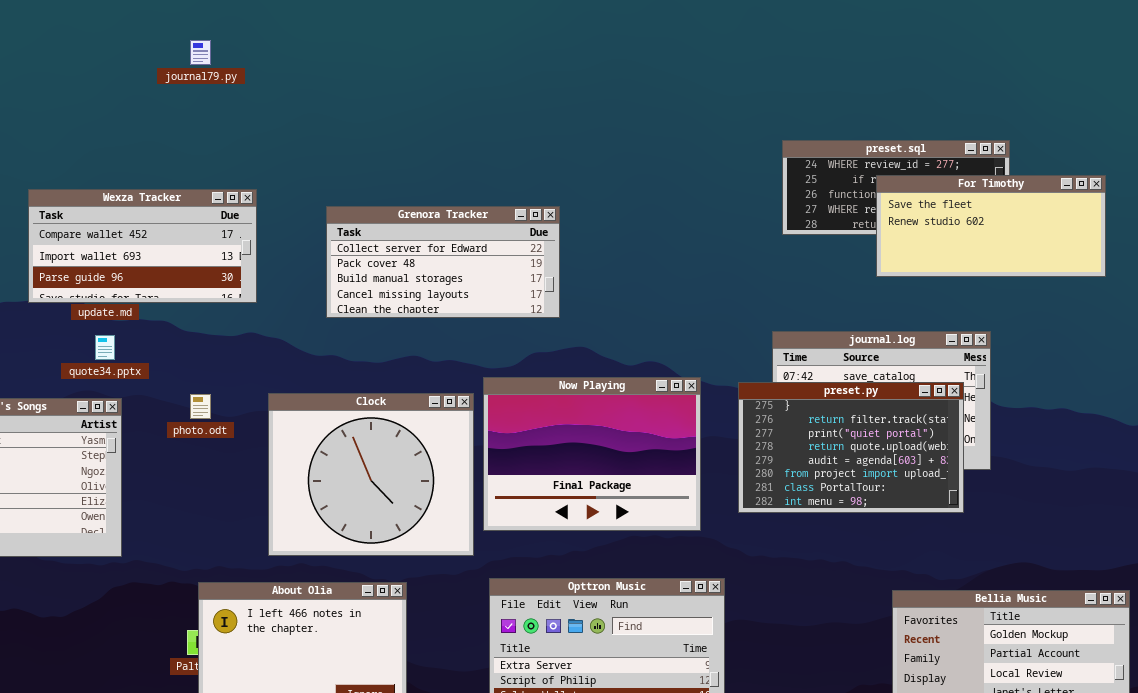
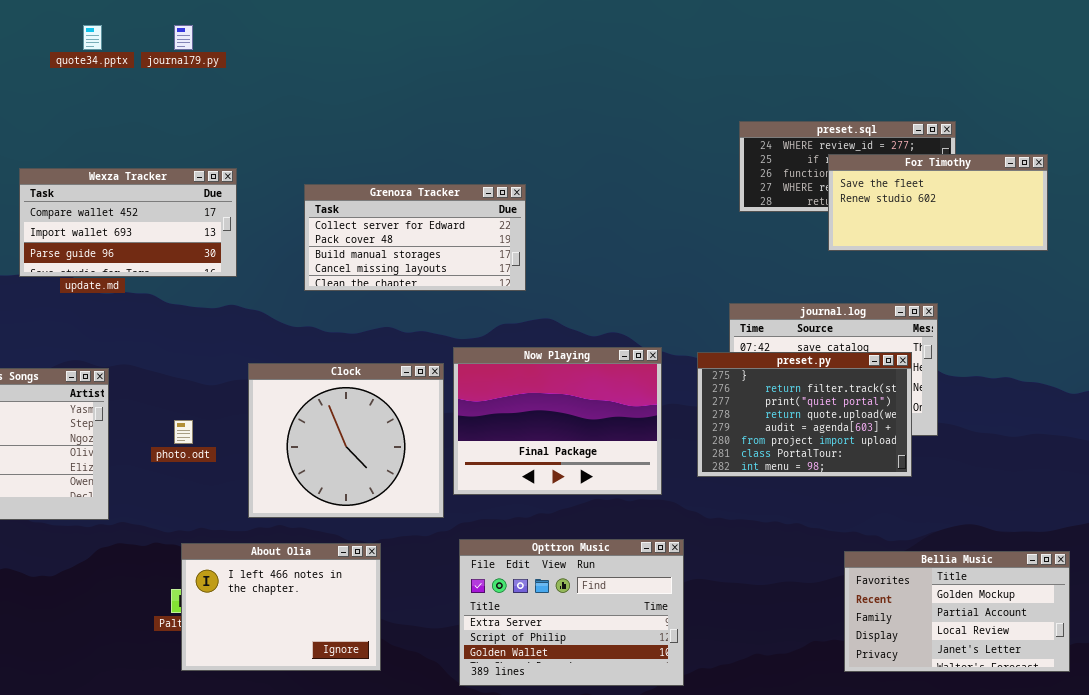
quote34.pptx: [95,335,115,360] -> [83,25,102,50], moved
photo.odt: [190,394,211,419] -> [174,420,193,444], moved

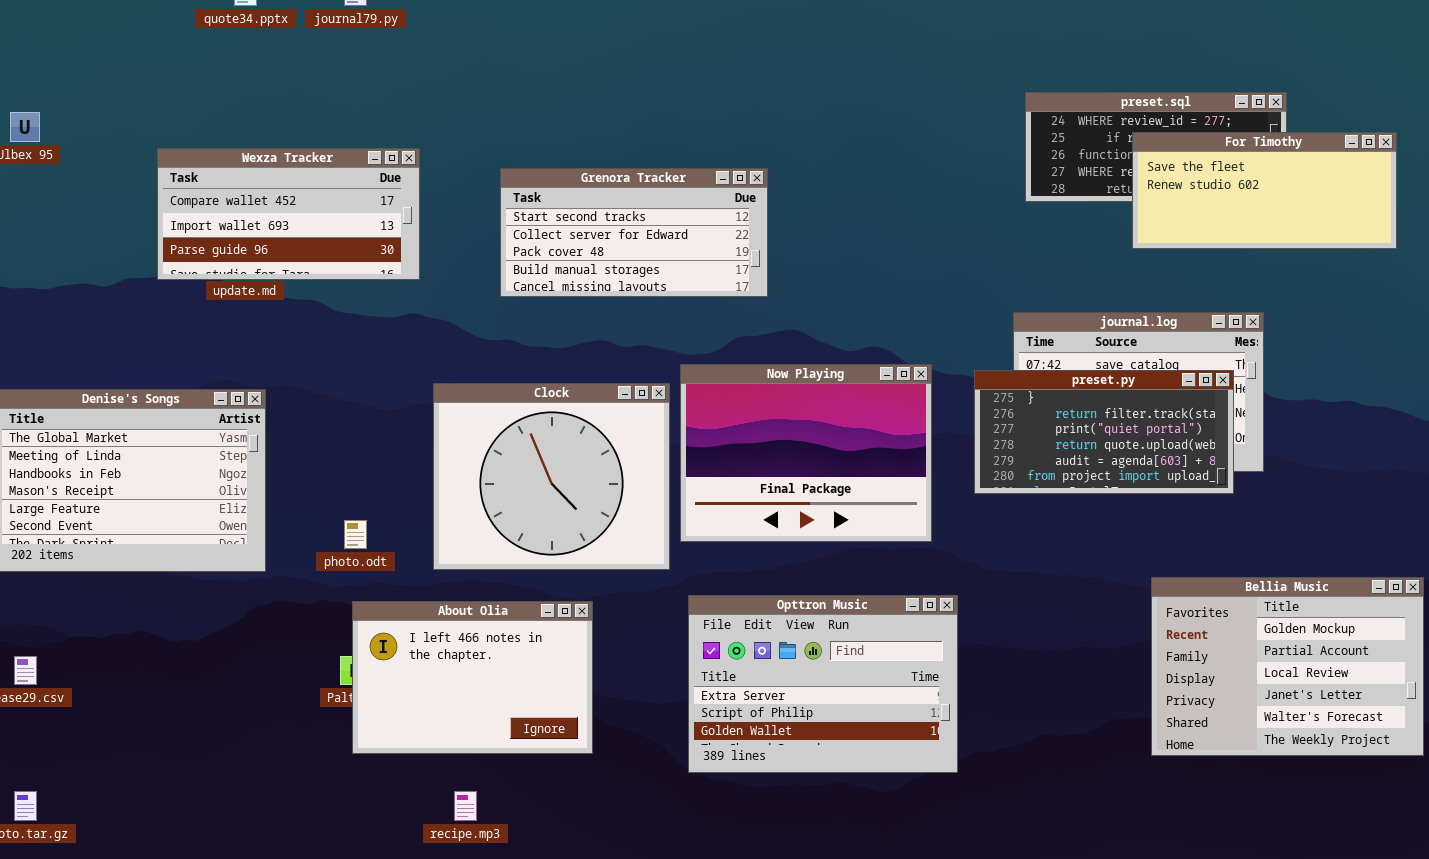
Grenora Tracker: [304,184,526,291] -> [500,168,768,297], scrolled up 1 row
preset.py: [697,352,912,477] -> [974,370,1234,494], resized
photo.odt: [174,420,193,444] -> [344,520,367,549], moved
Bellia Music: [844,551,1070,672] -> [1151,577,1424,756], resized

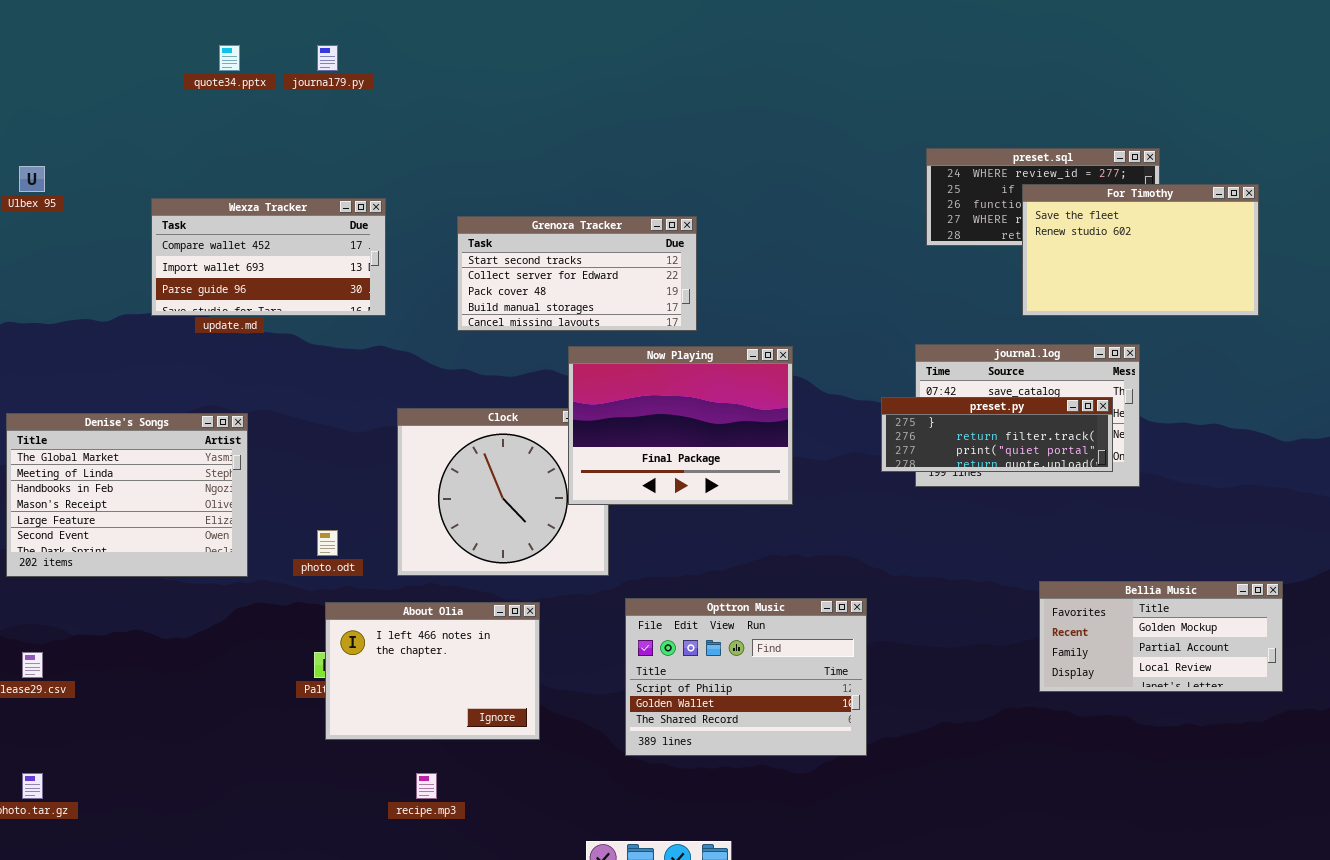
For Timothy: [1132,132,1397,249] -> [1022,184,1259,316], resized
Now Playing: [680,364,932,542] -> [568,346,793,505], moved
preset.py: [974,370,1234,494] -> [881,397,1113,472], resized
Bellia Music: [1151,577,1424,756] -> [1039,581,1283,692], resized
Opttron Music: [688,595,958,773] -> [625,598,867,756], scrolled down 1 row

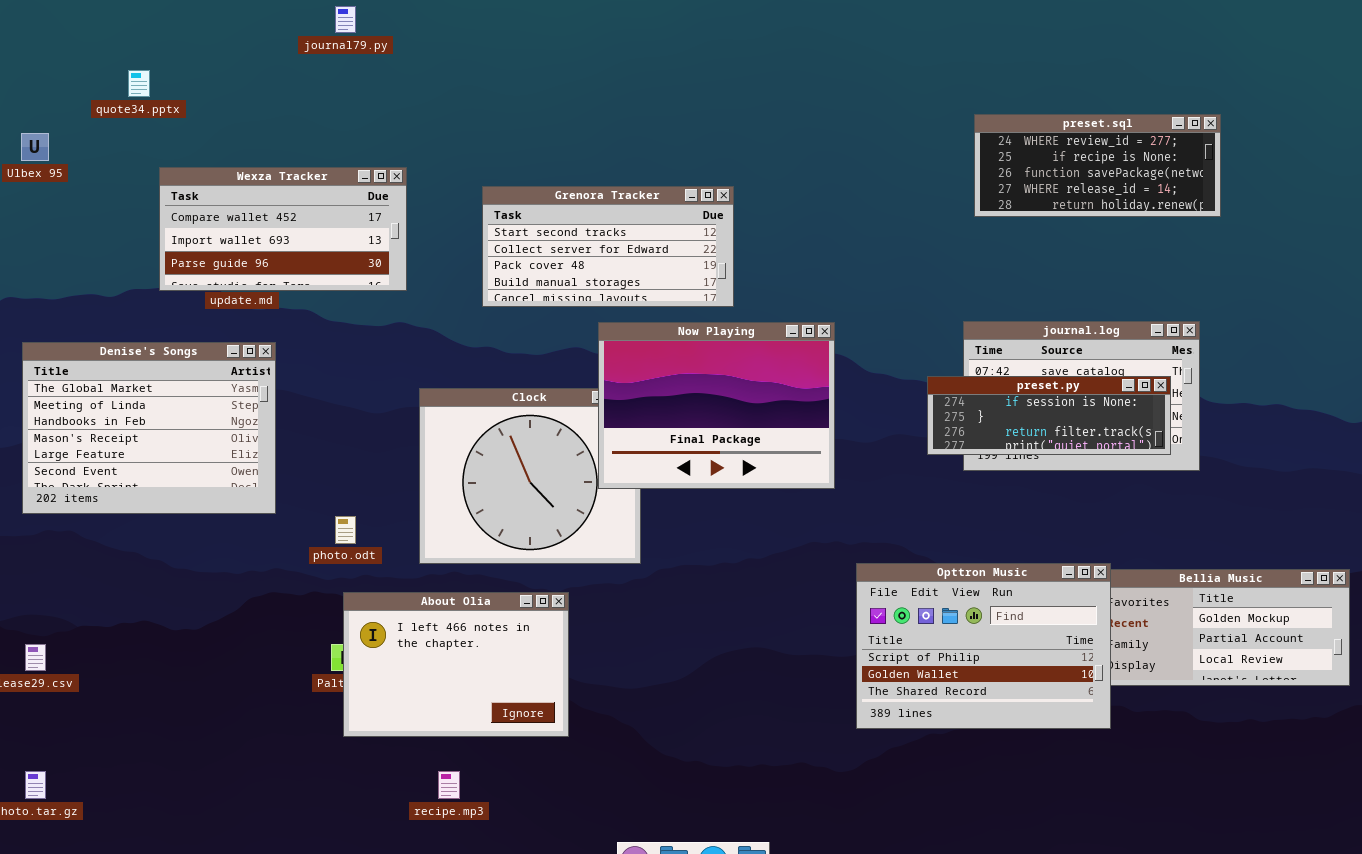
quote34.pptx: [219,45,240,71] -> [128,70,150,97], moved
For Timothy: [1022,184,1259,316] -> none, closed
preset.py: [881,397,1113,472] -> [927,376,1171,455], scrolled up 1 row
Denise's Songs: [6,413,248,577] -> [22,342,276,514], moved
Opttron Music: [625,598,867,756] -> [856,563,1111,729], moved

